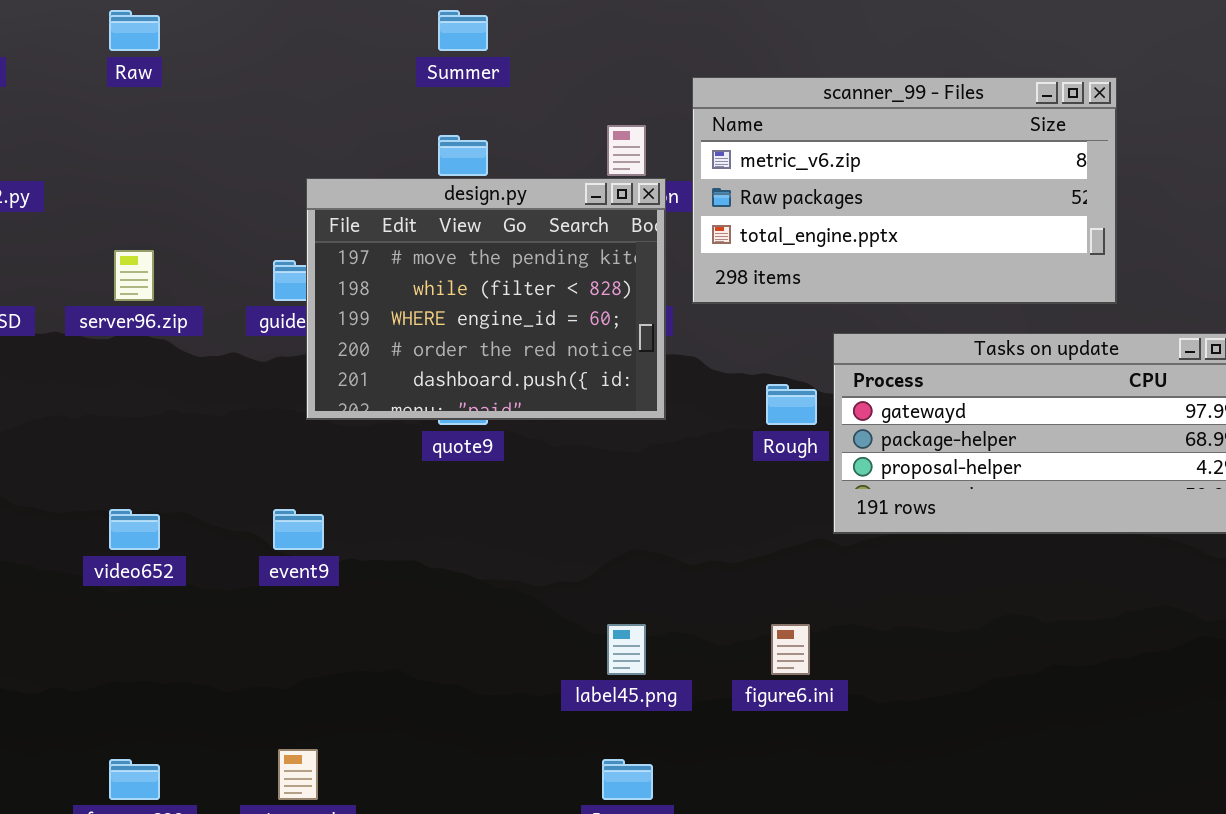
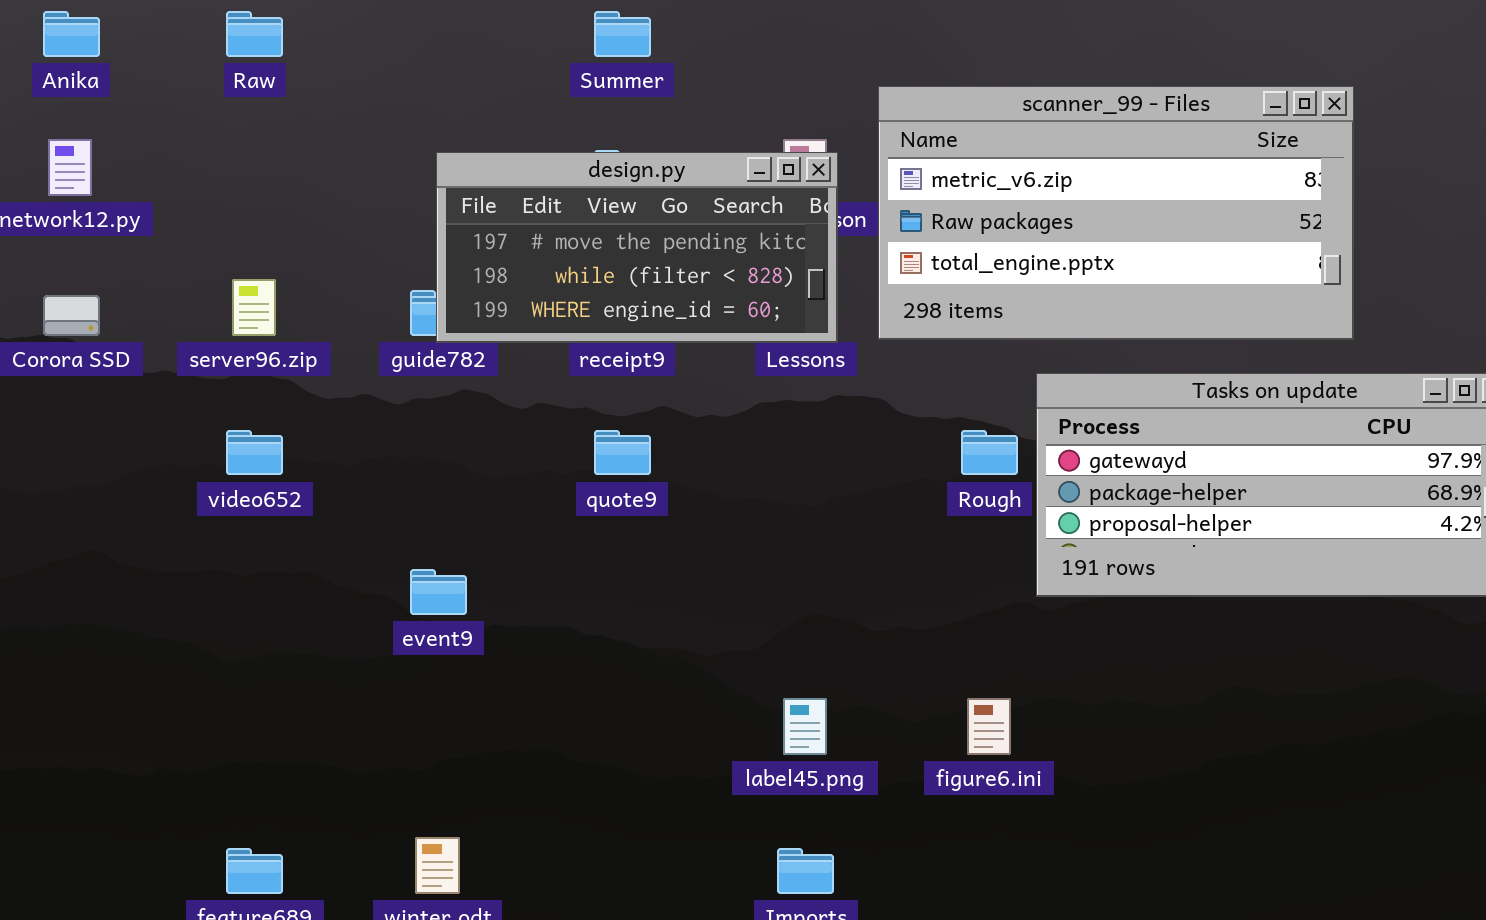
design.py: [306,178,666,420] -> [436,152,838,343], moved, resized
video652: [109,509,160,550] -> [226,430,283,475], moved

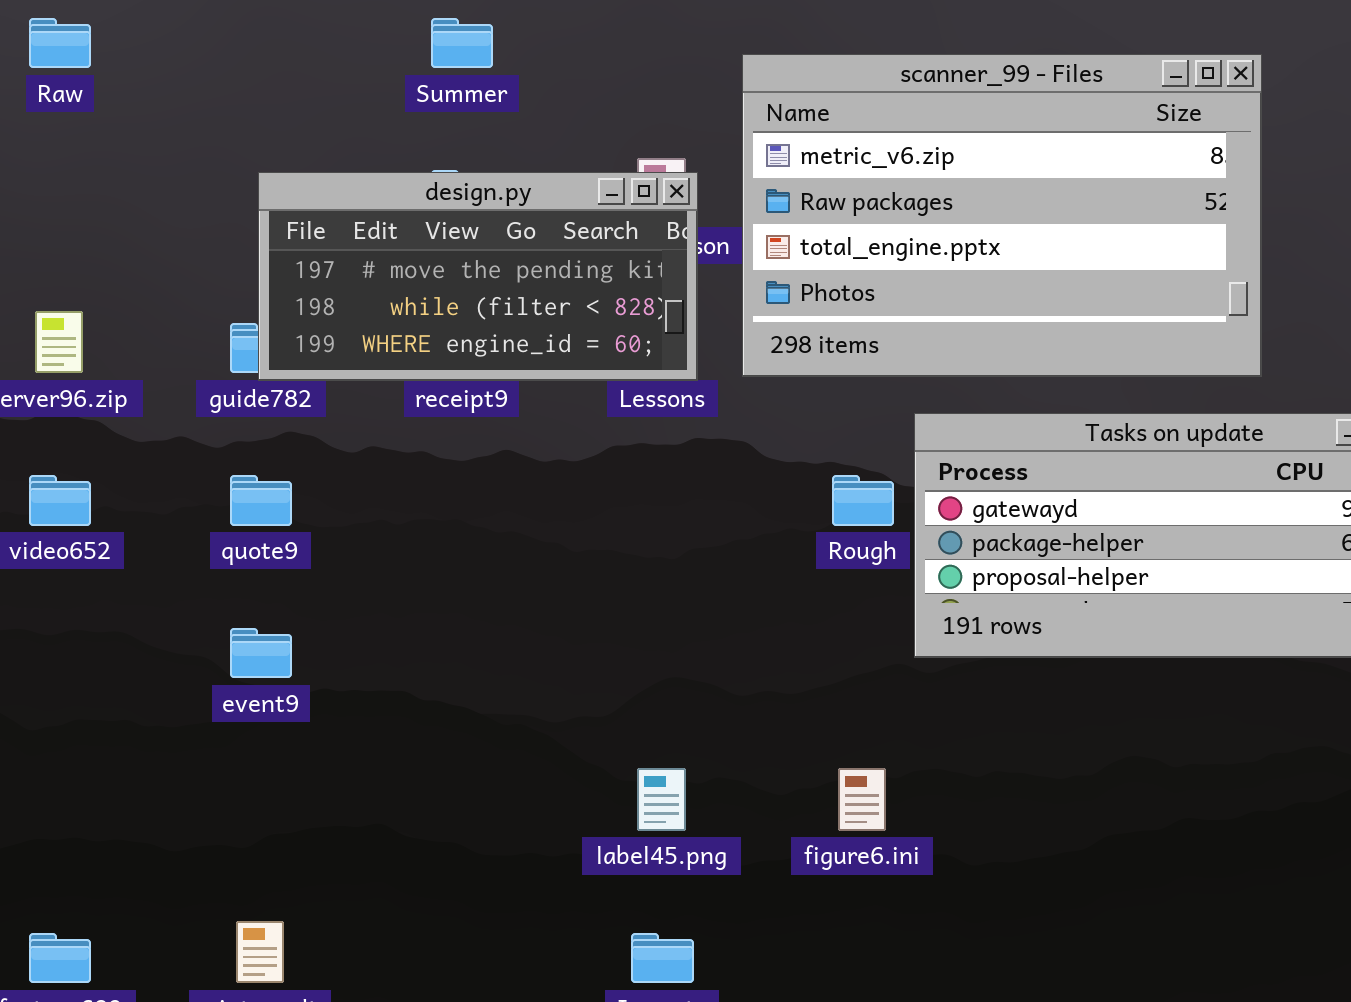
scanner_99 - Files: [878,86,1354,340] -> [742,54,1262,377], resized
quote9: [594,430,651,475] -> [230,475,292,526], moved

